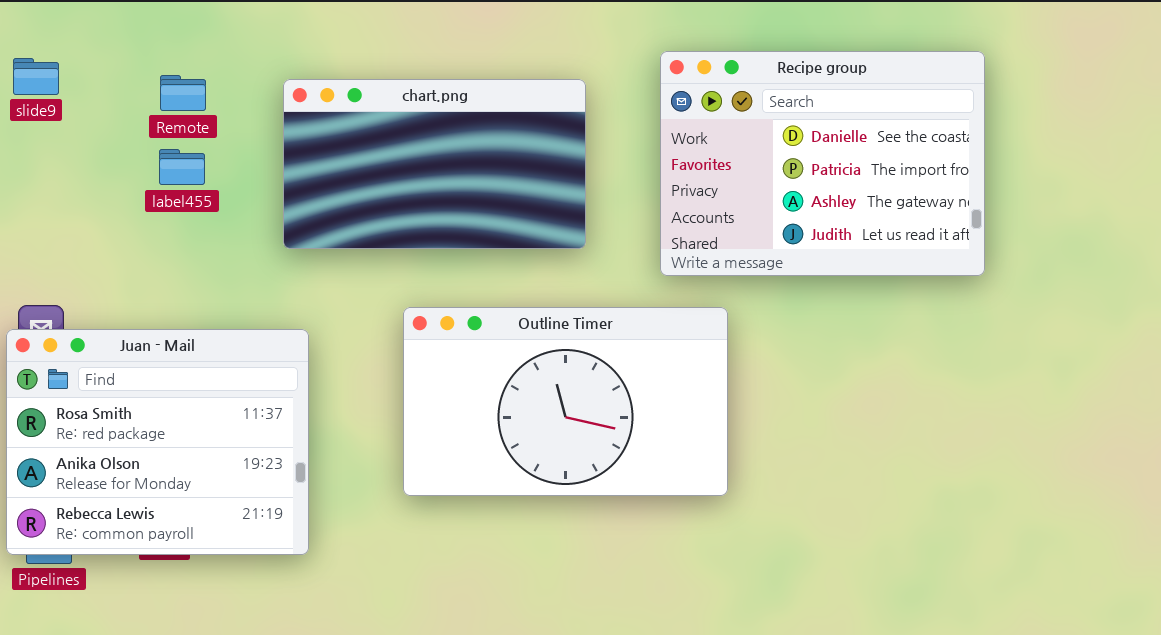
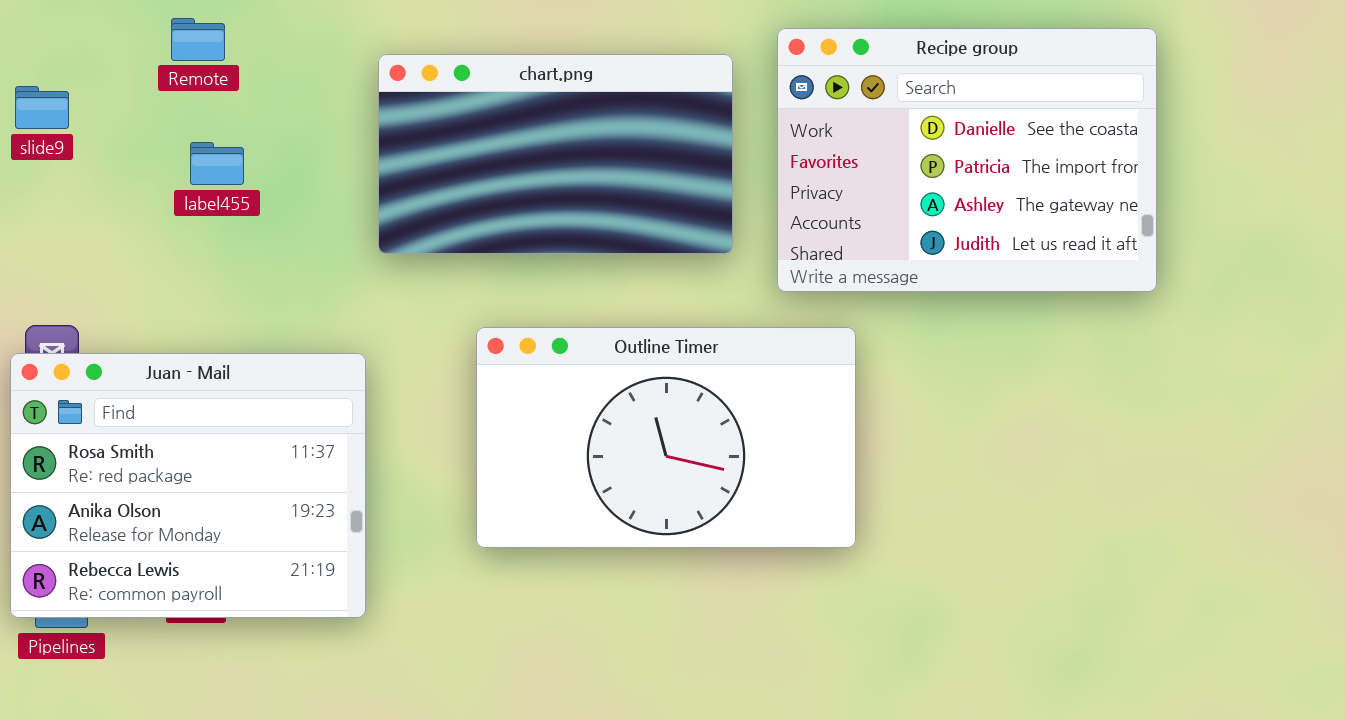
slide9: [13,58,59,95] -> [15,86,69,129], moved
Remote: [160,75,206,111] -> [171,18,225,61], moved
chart.png: [283,79,586,249] -> [378,54,733,254], moved

